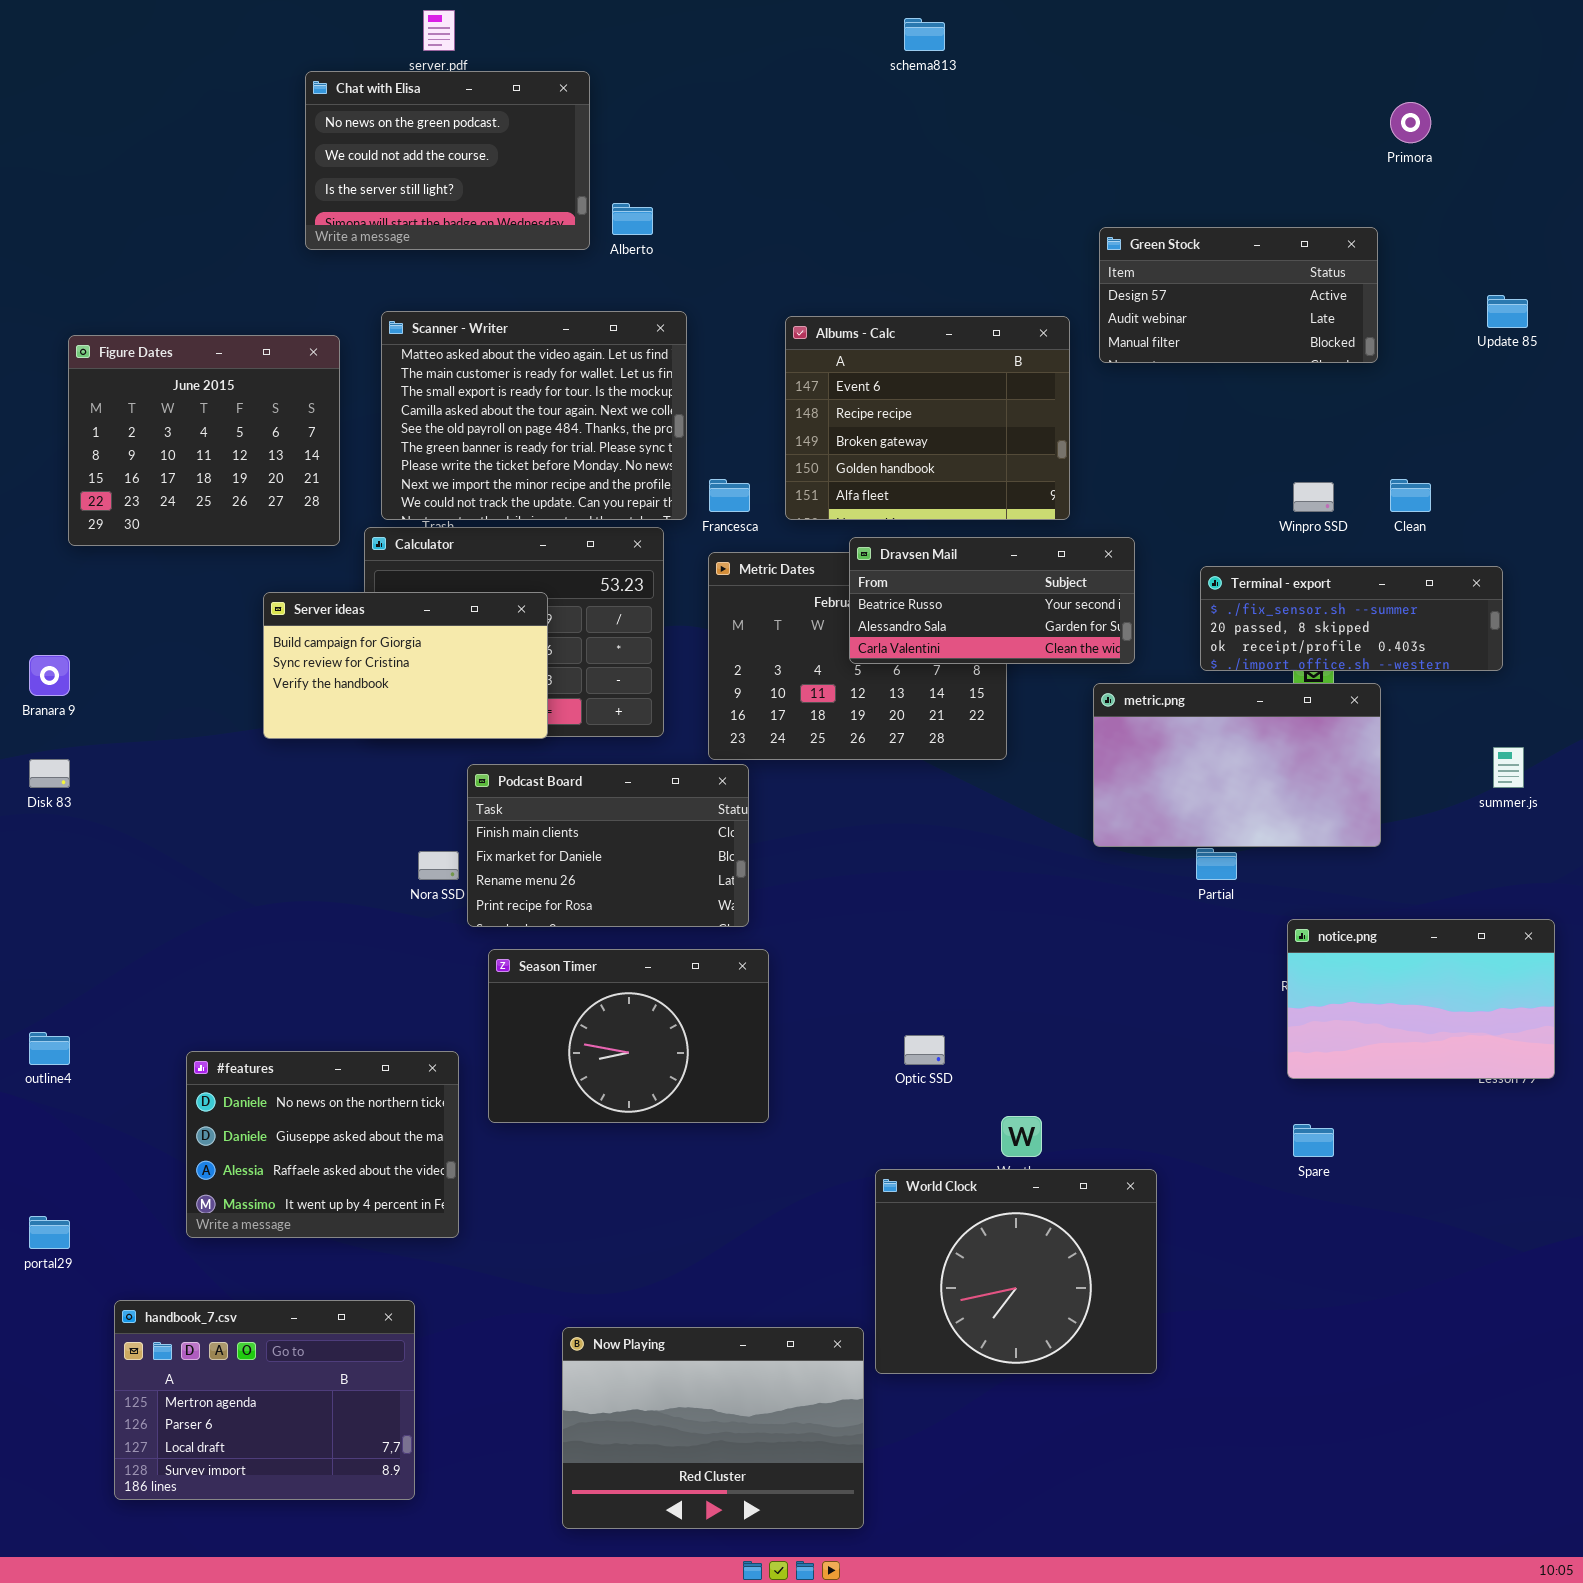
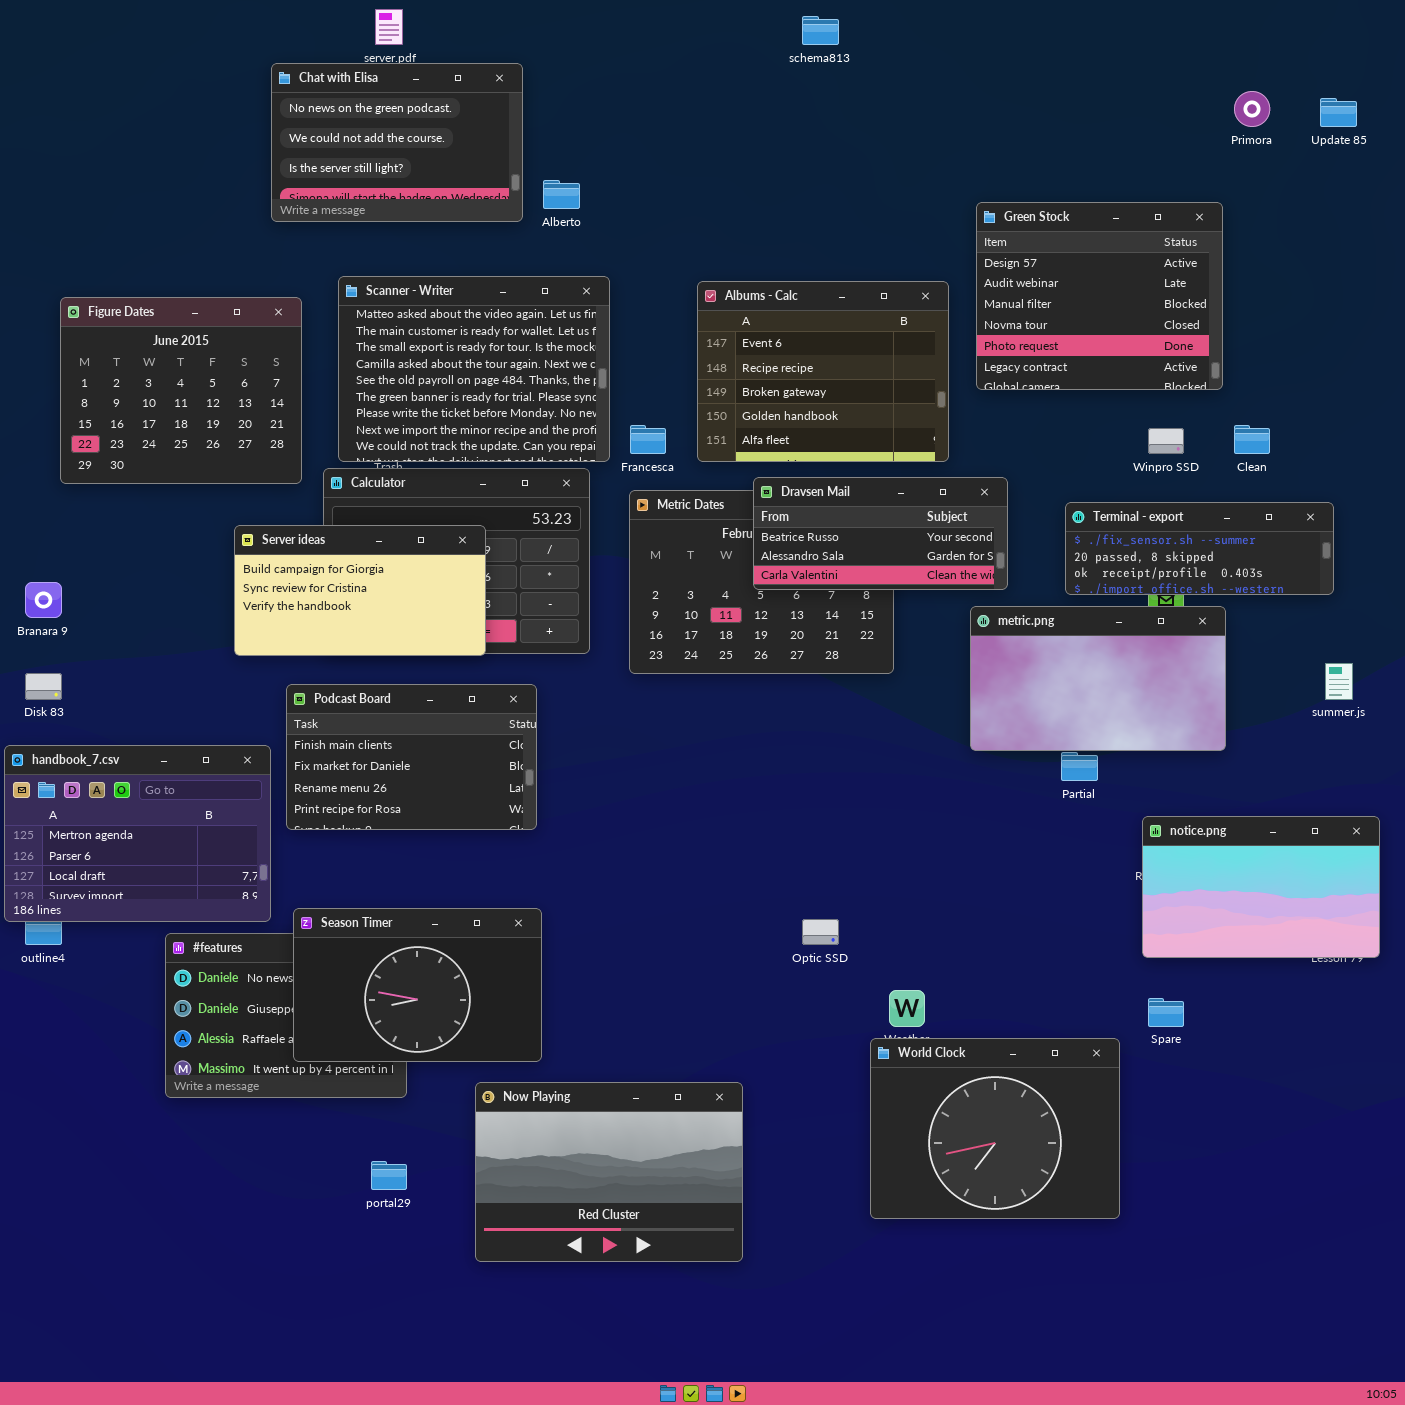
Green Stock: [1099,227,1378,363] -> [976,202,1223,390], resized
Update 85: [1487,295,1528,328] -> [1320,98,1357,127], moved
Podcast Board: [467,764,749,927] -> [286,684,537,830], moved
Season Timer: [488,949,769,1123] -> [293,908,542,1062], moved
World Clock: [875,1169,1157,1374] -> [870,1038,1120,1219], moved
portal29: [29,1216,70,1249] -> [371,1161,407,1190], moved
handbook_7.csv: [114,1300,415,1500] -> [4,745,271,922], moved
Now Playing: [562,1327,864,1529] -> [475,1082,743,1262], moved

